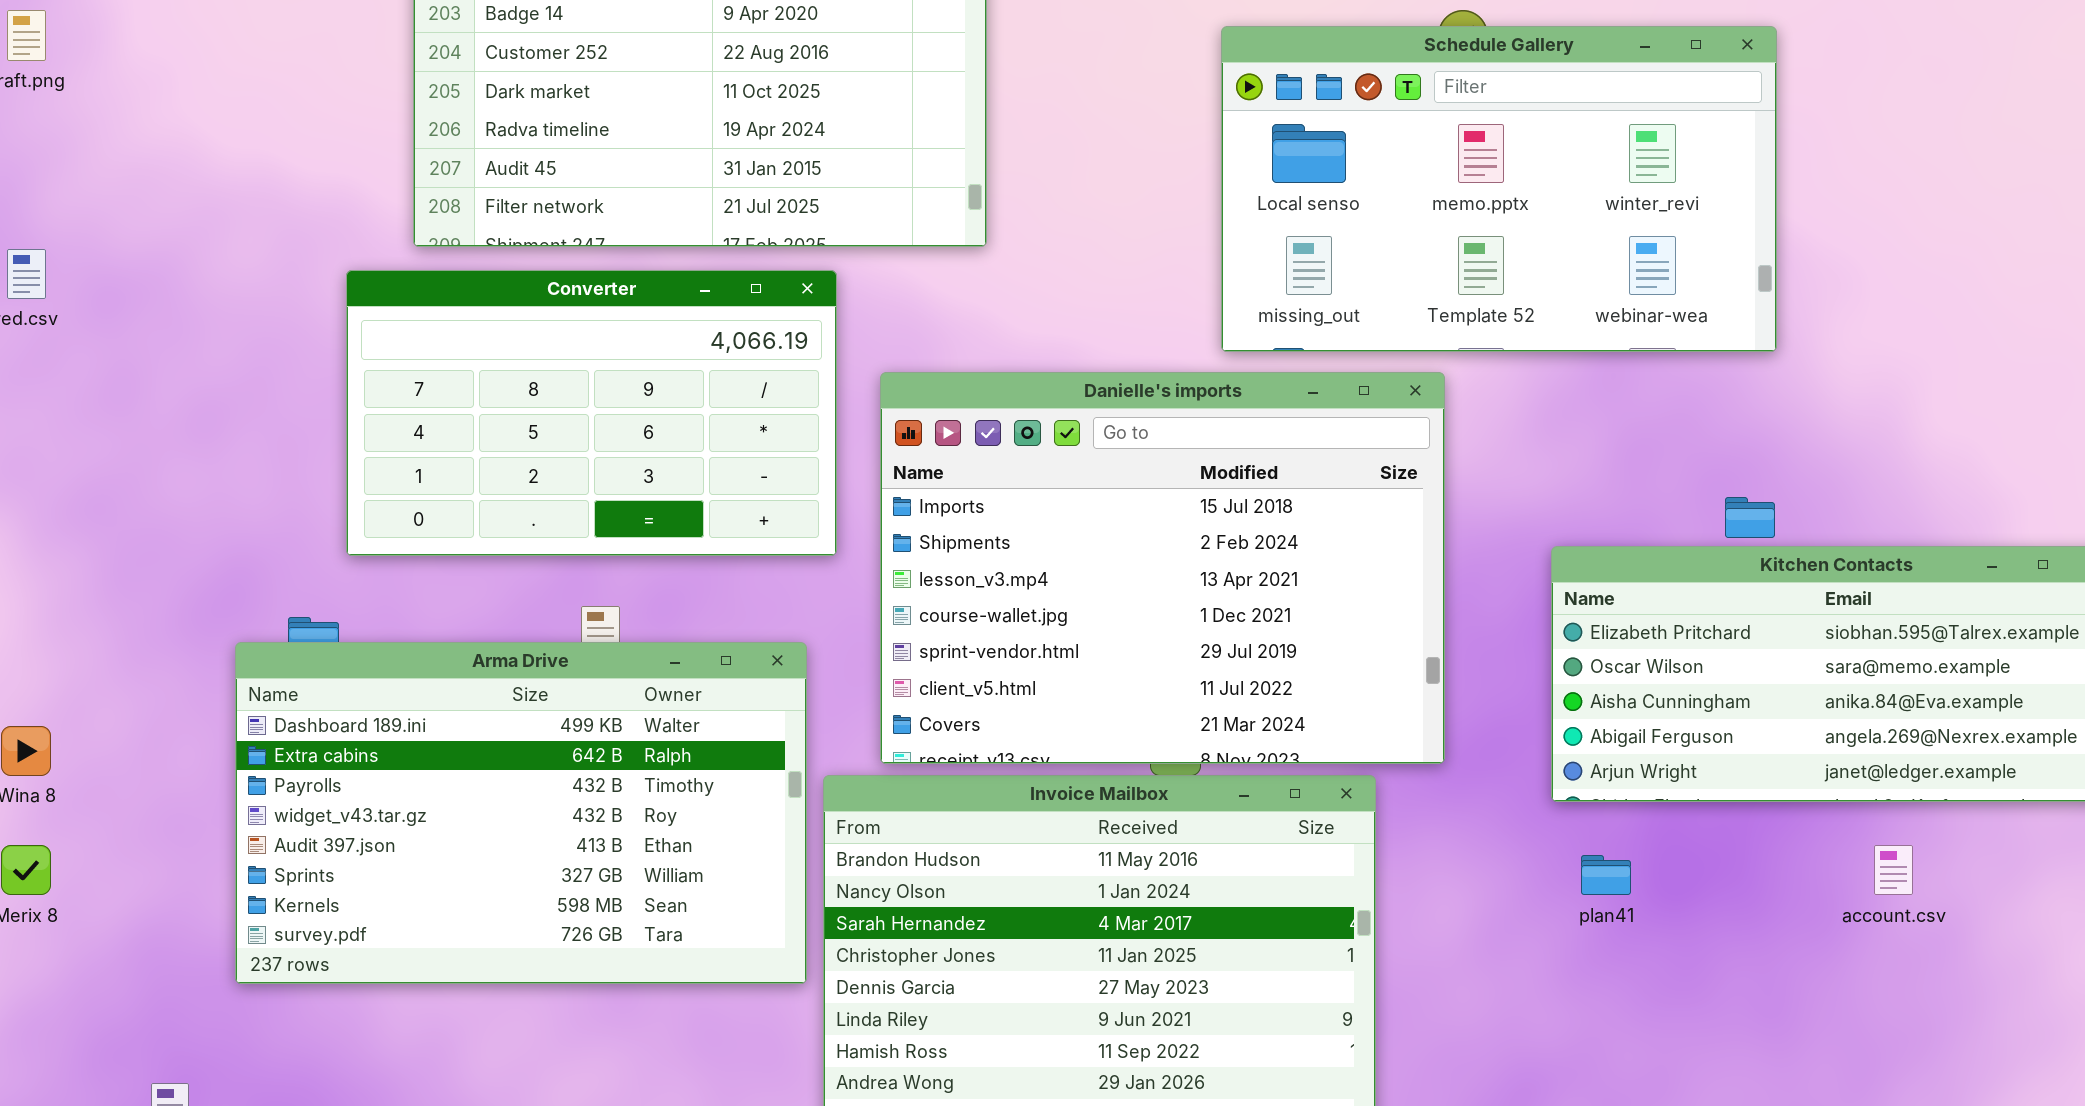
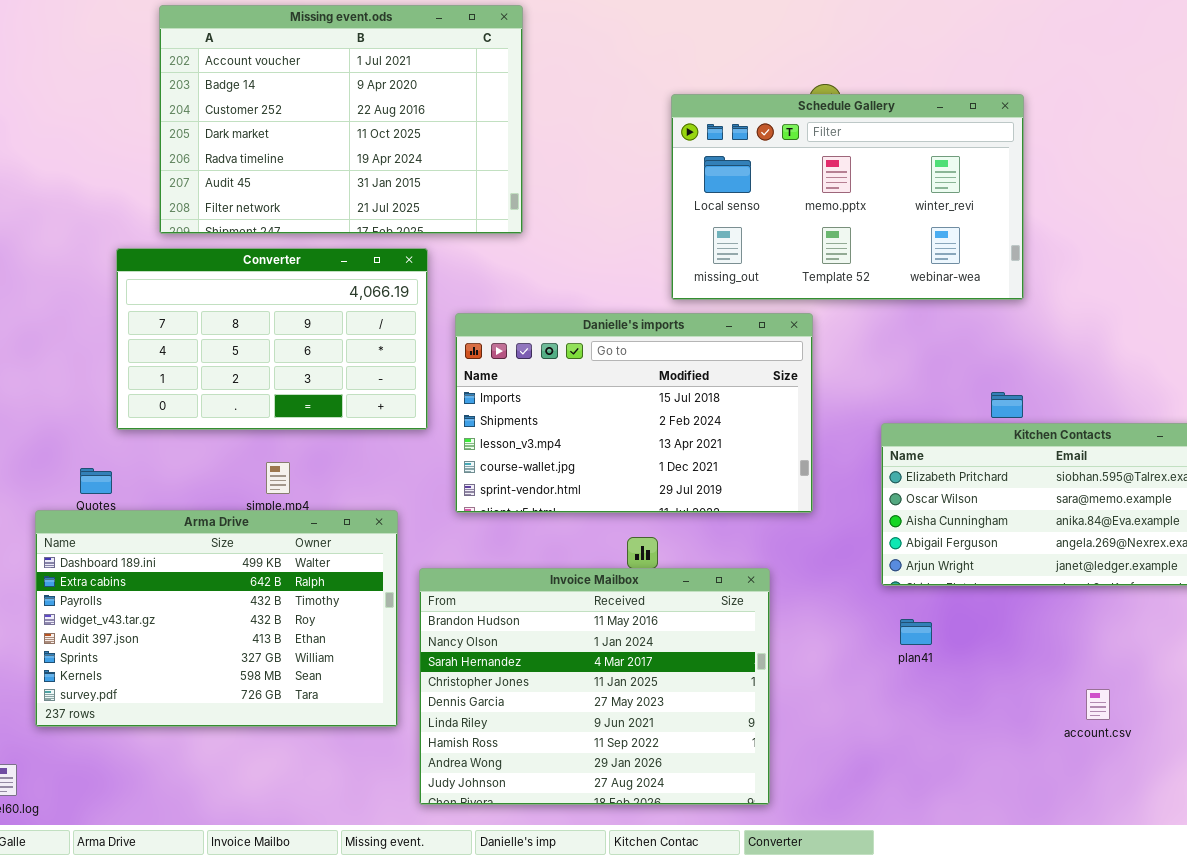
Danielle's imports: [880,372,1445,764] -> [455,313,813,513], resized
Arma Drive: [235,642,807,984] -> [35,510,398,727], moved
account.csv: [1874,845,1913,895] -> [1086,689,1110,720], moved

